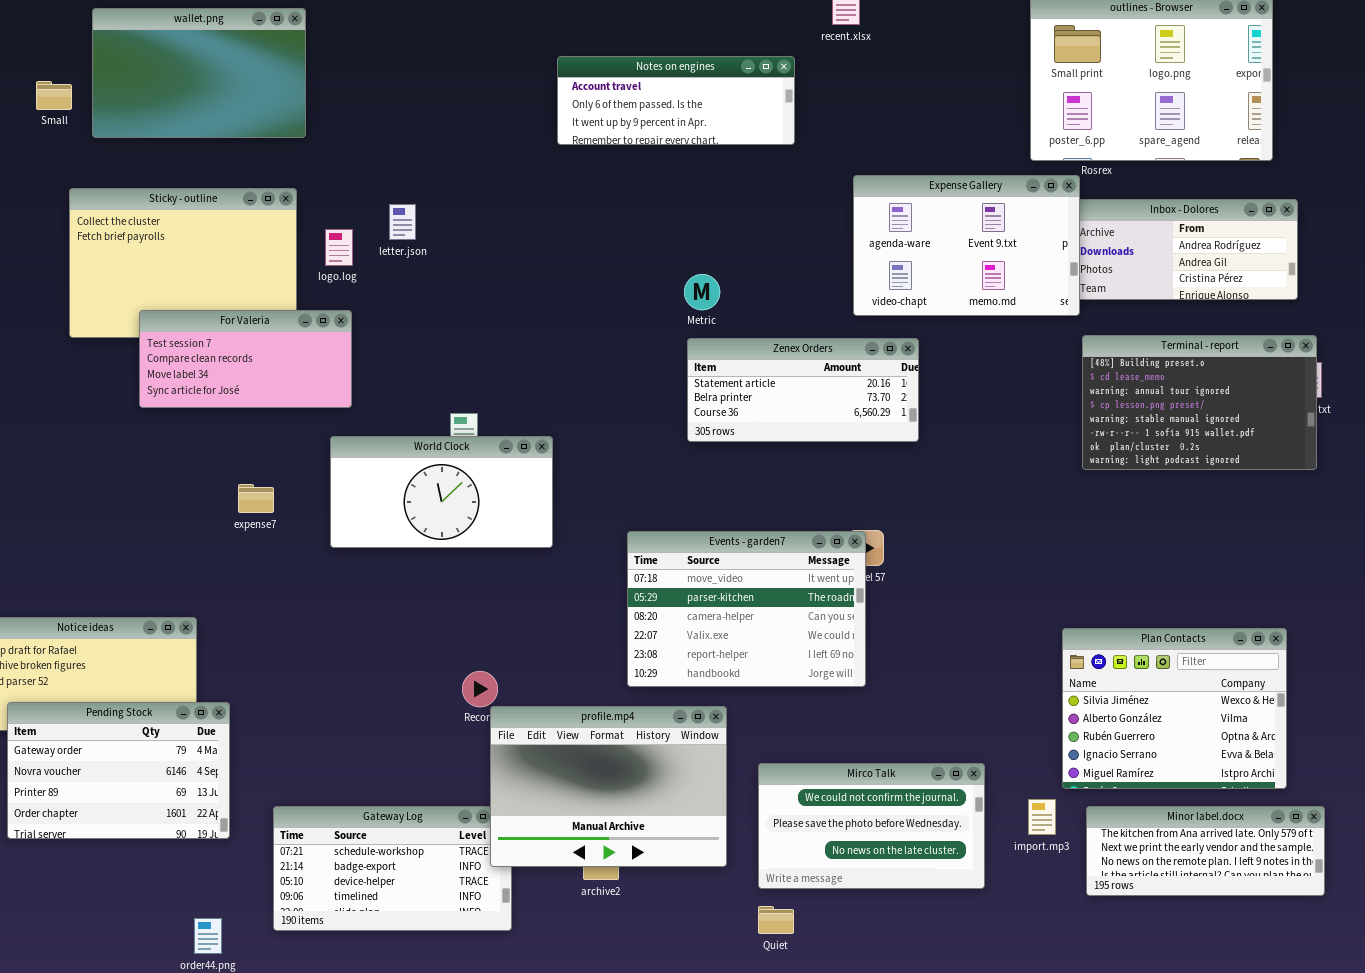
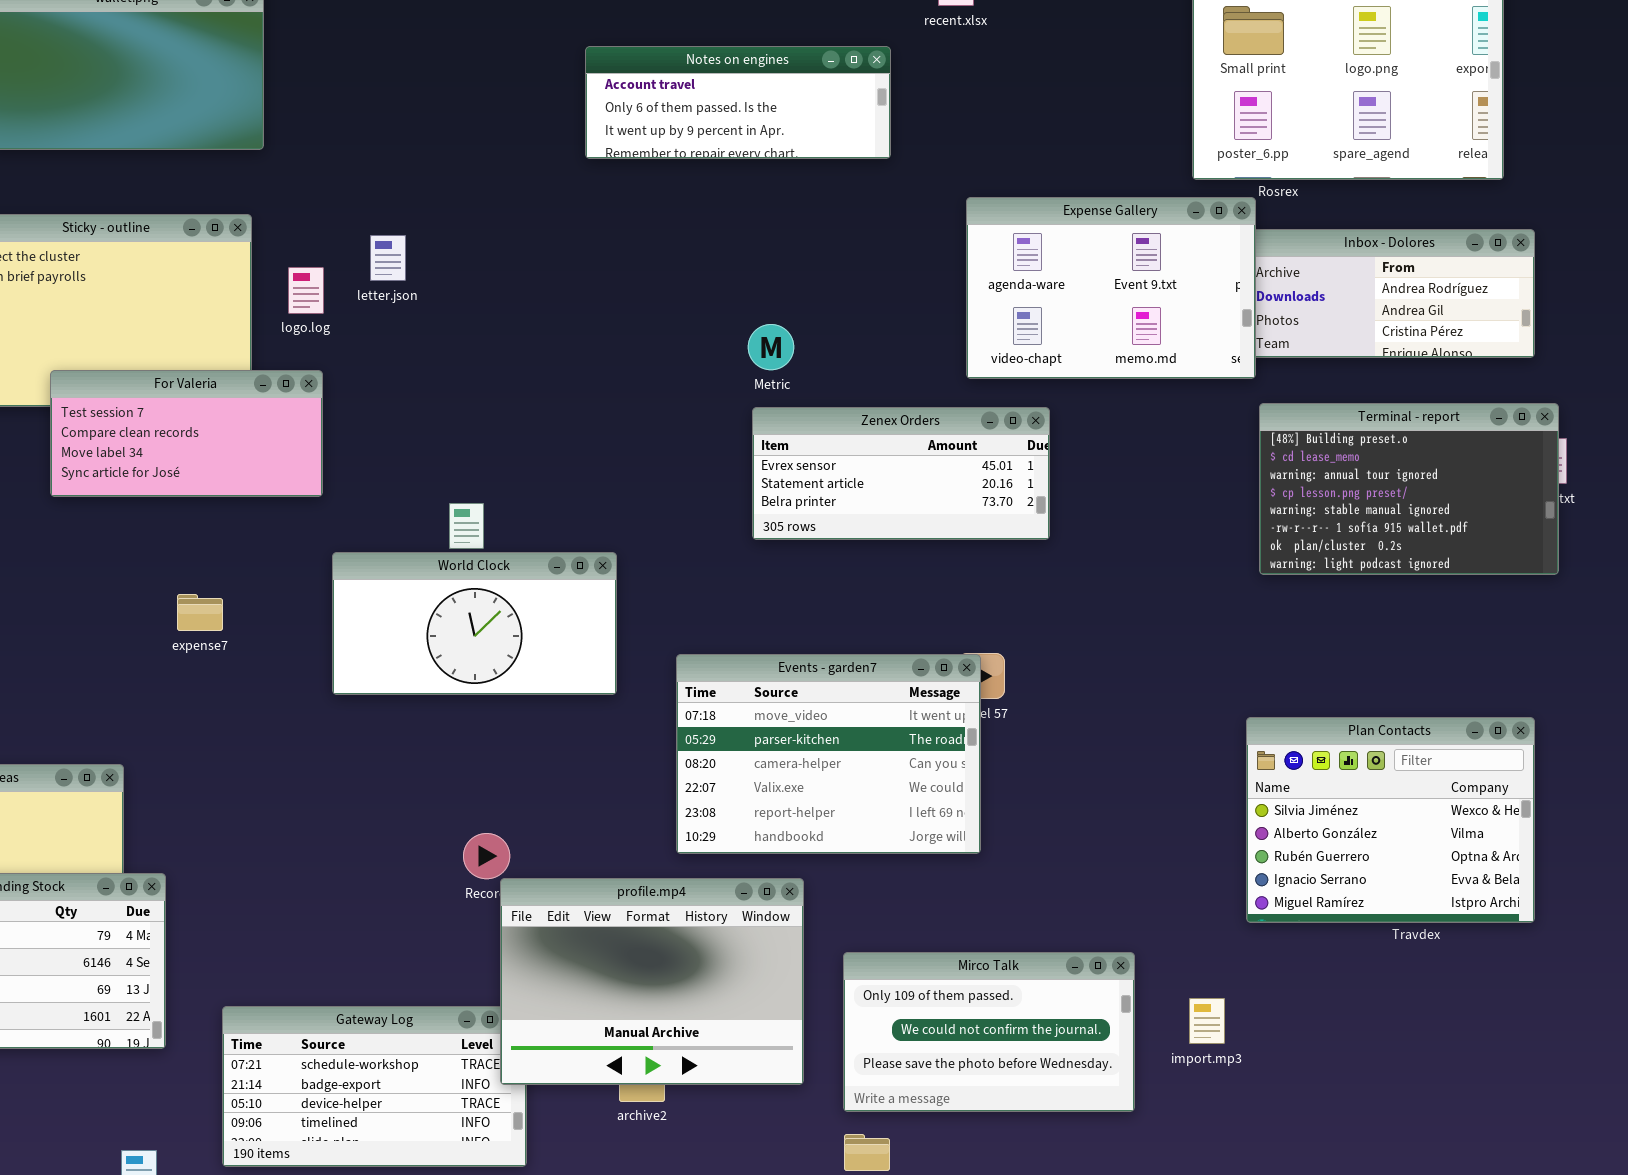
Zenex Orders: [687,338,919,442] -> [752,407,1050,540], scrolled up 1 row
World Clock: [330,436,553,548] -> [332,552,617,695], moved
Plan Contacts: [1062,628,1287,789] -> [1246,717,1535,923], moved
Mirco Talk: [758,763,985,889] -> [843,952,1135,1112], scrolled up 1 row
Minor label.docx: [1086,806,1325,896] -> none, closed

